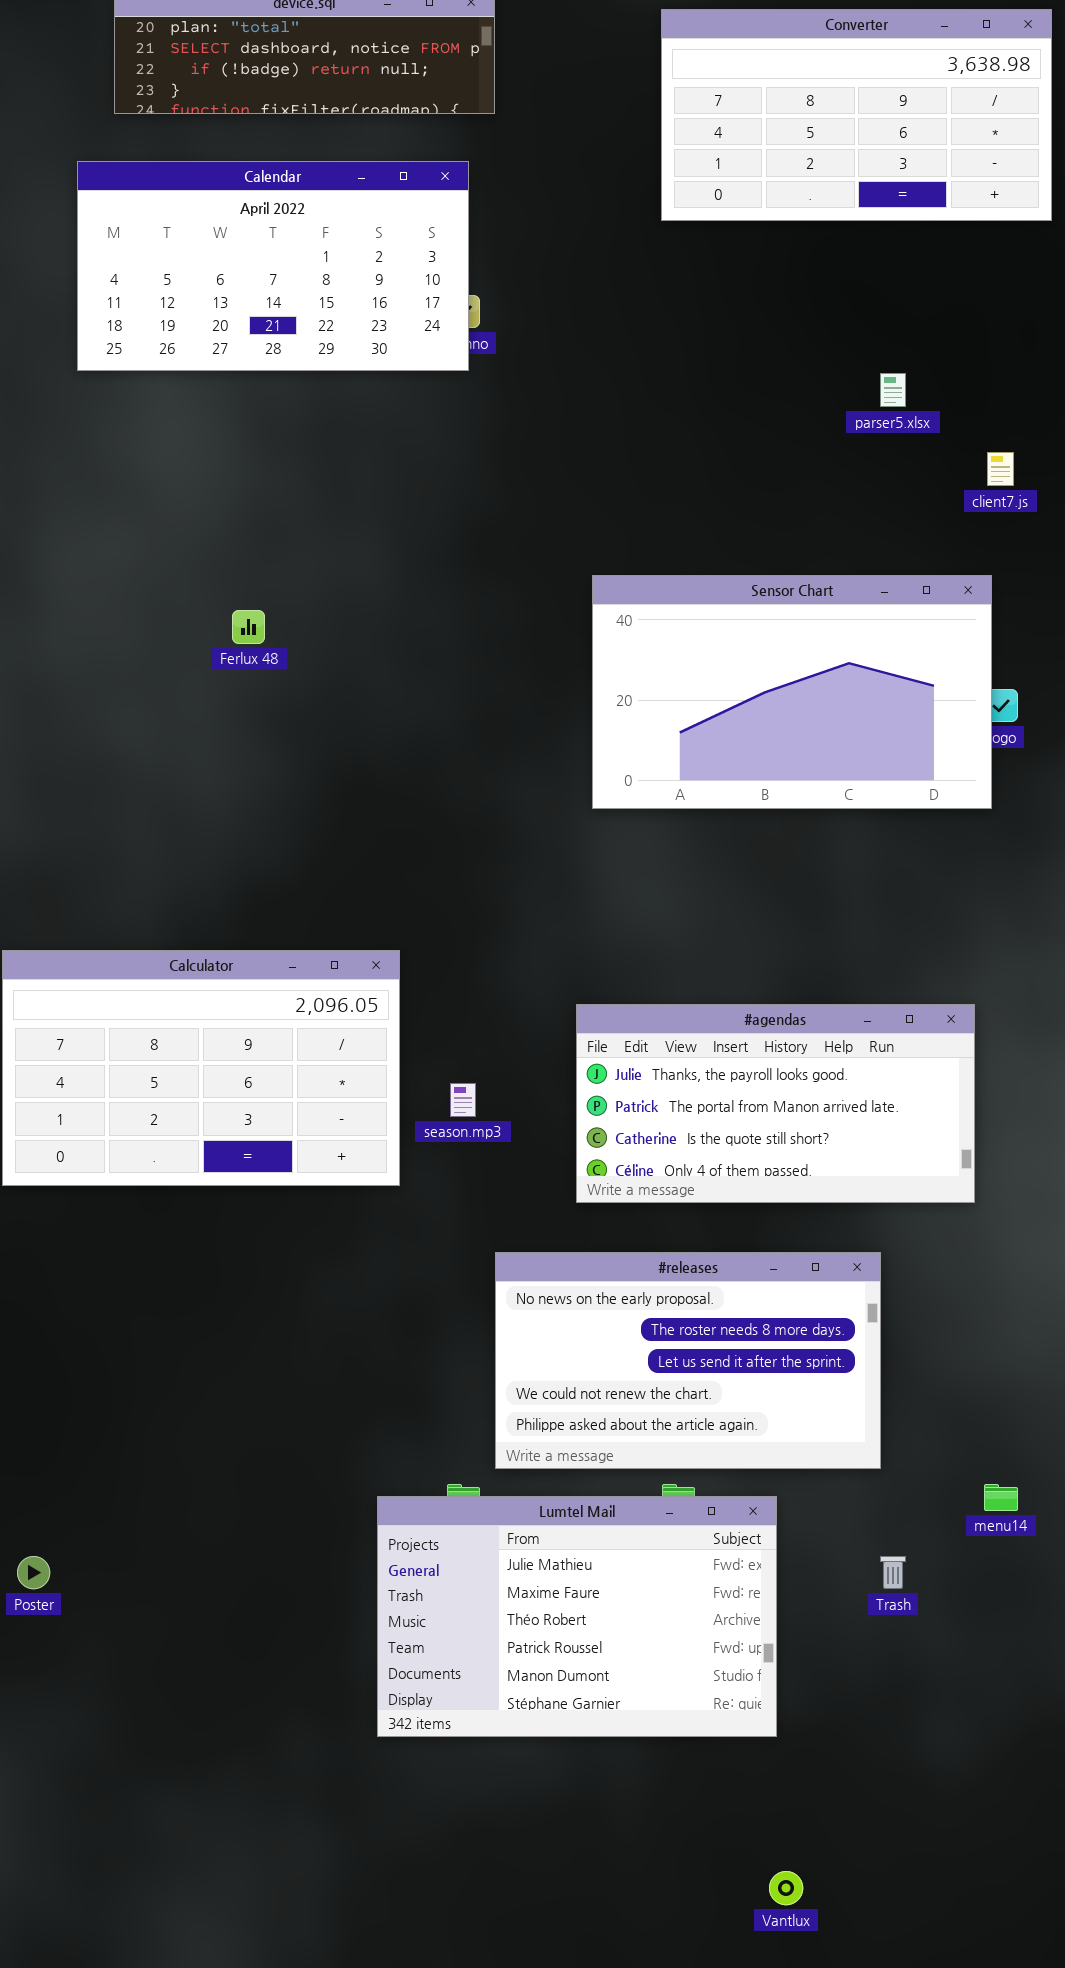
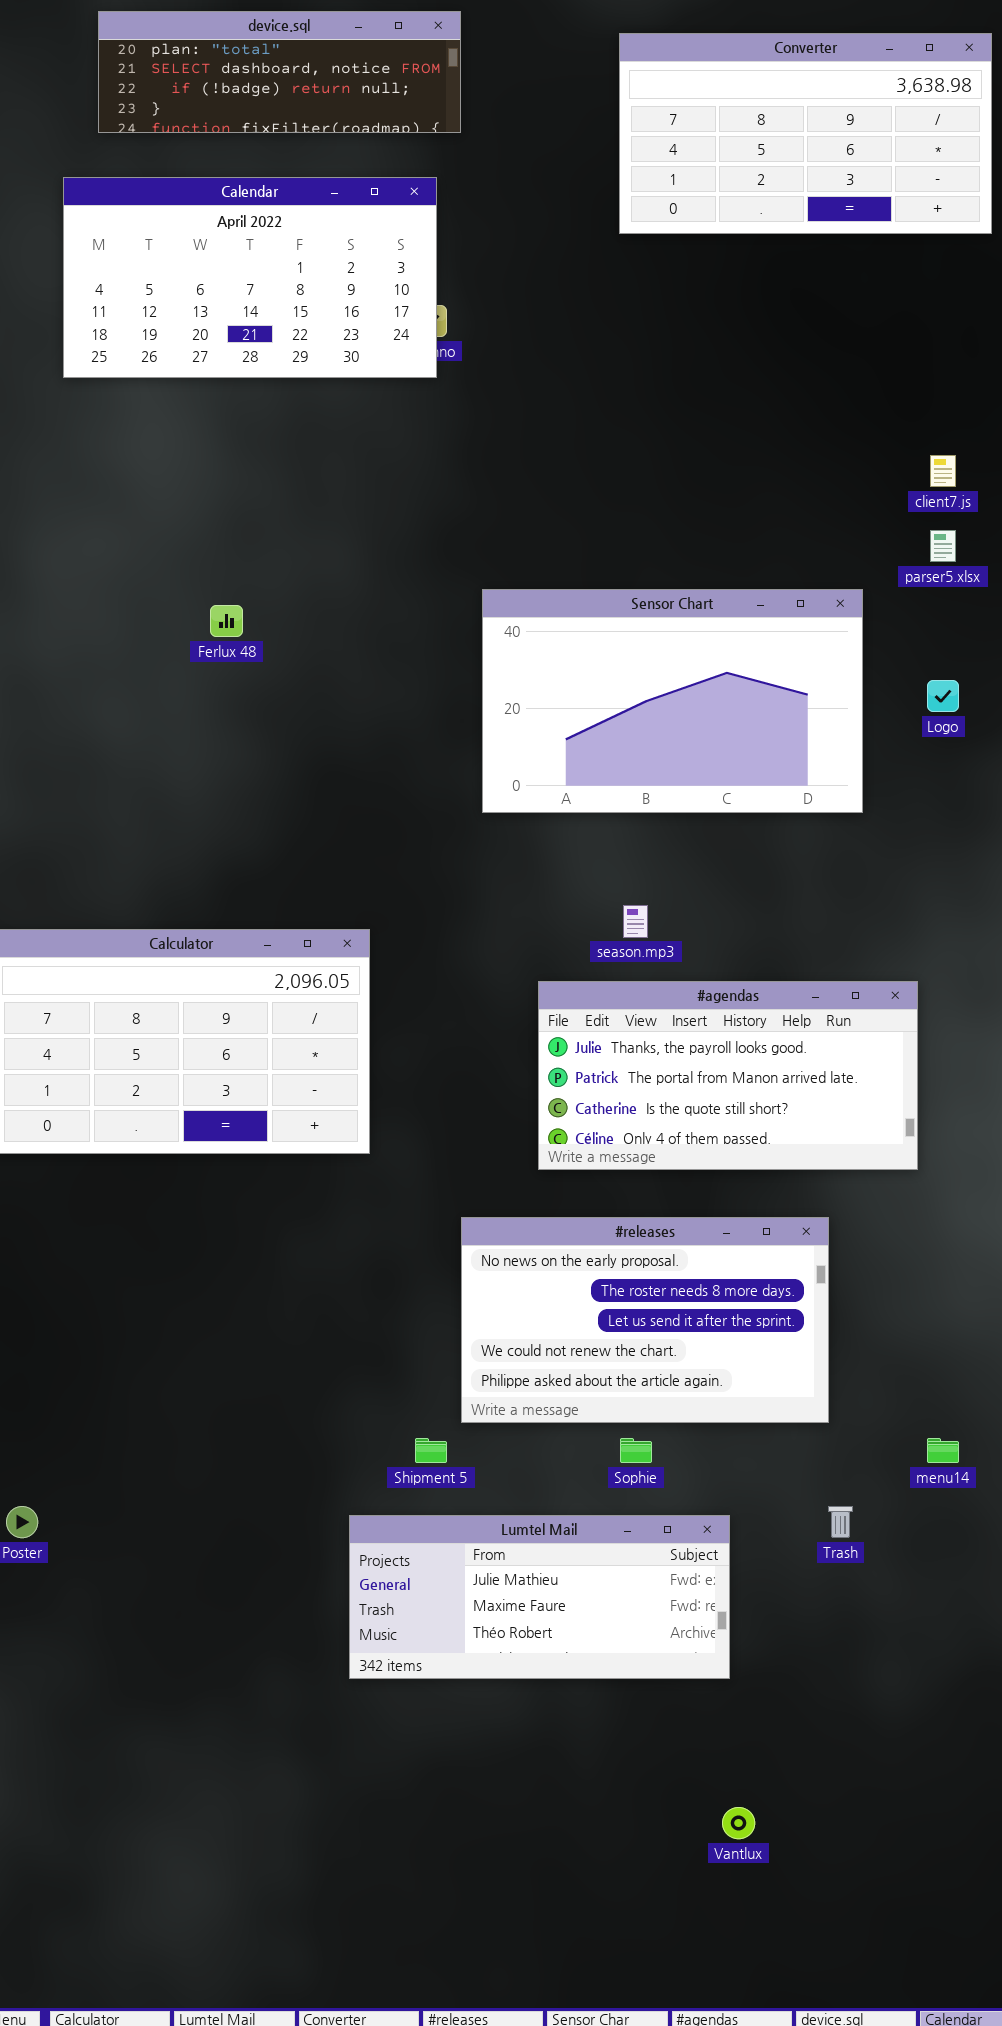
parser5.xlsx: [880,373,906,407] -> [930,530,956,562], moved
Sensor Chart: [592,575,992,809] -> [482,589,863,813], moved
season.mp3: [450,1083,476,1117] -> [623,905,648,938], moved
Lumtel Mail: [377,1496,777,1737] -> [349,1515,730,1679], resized

